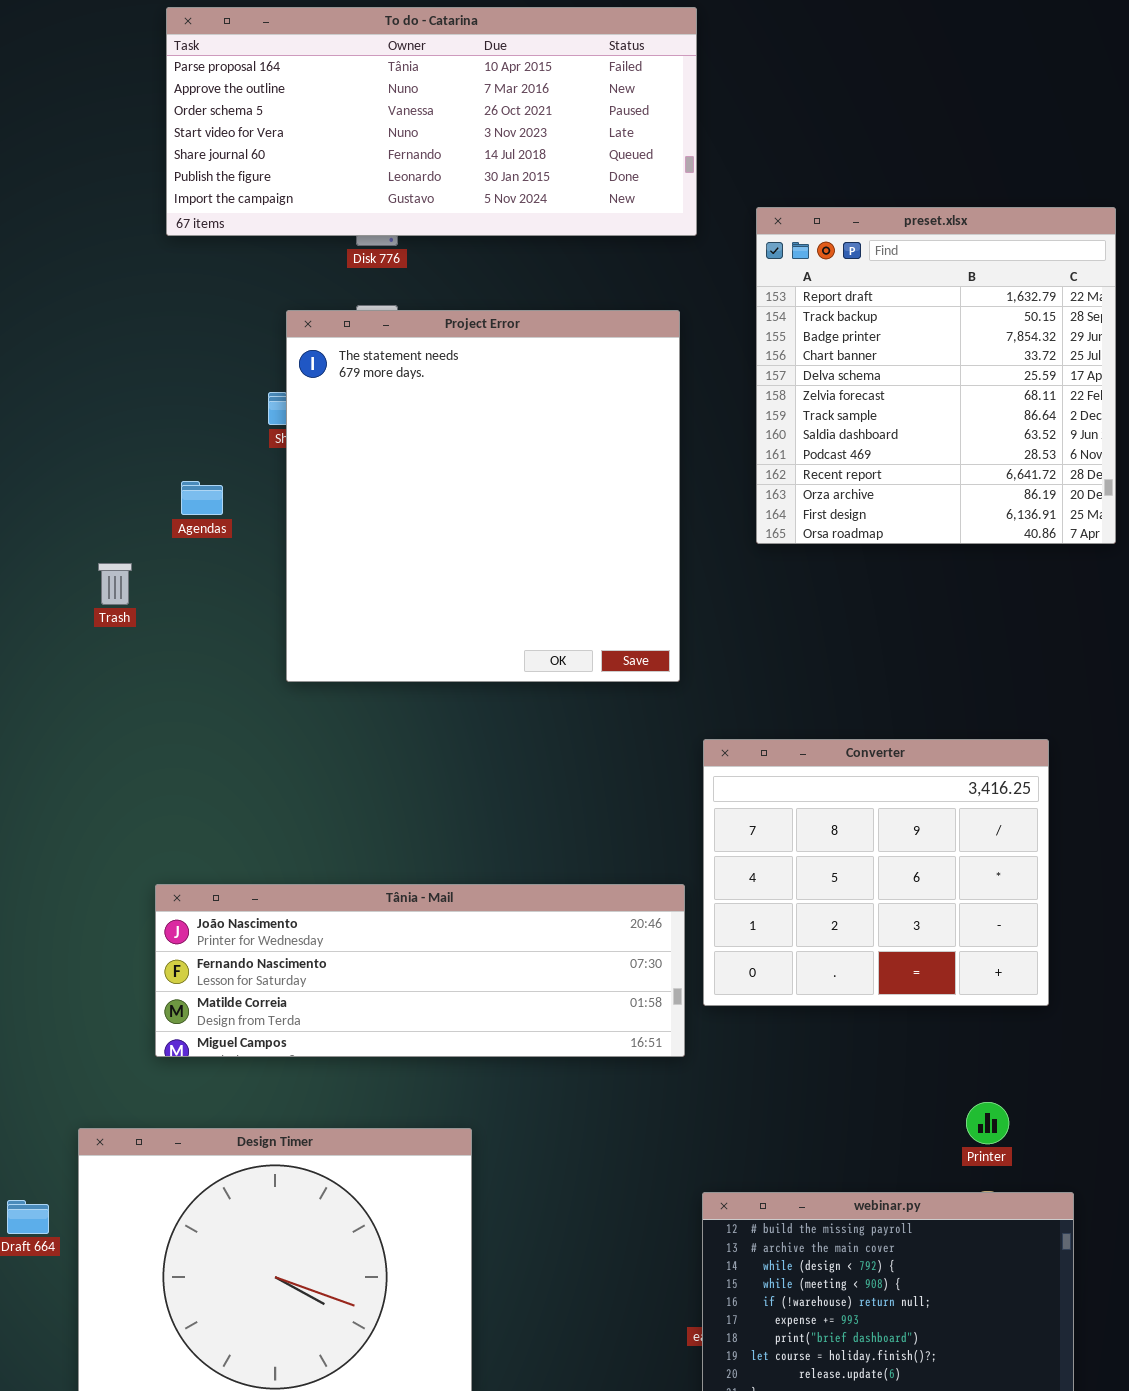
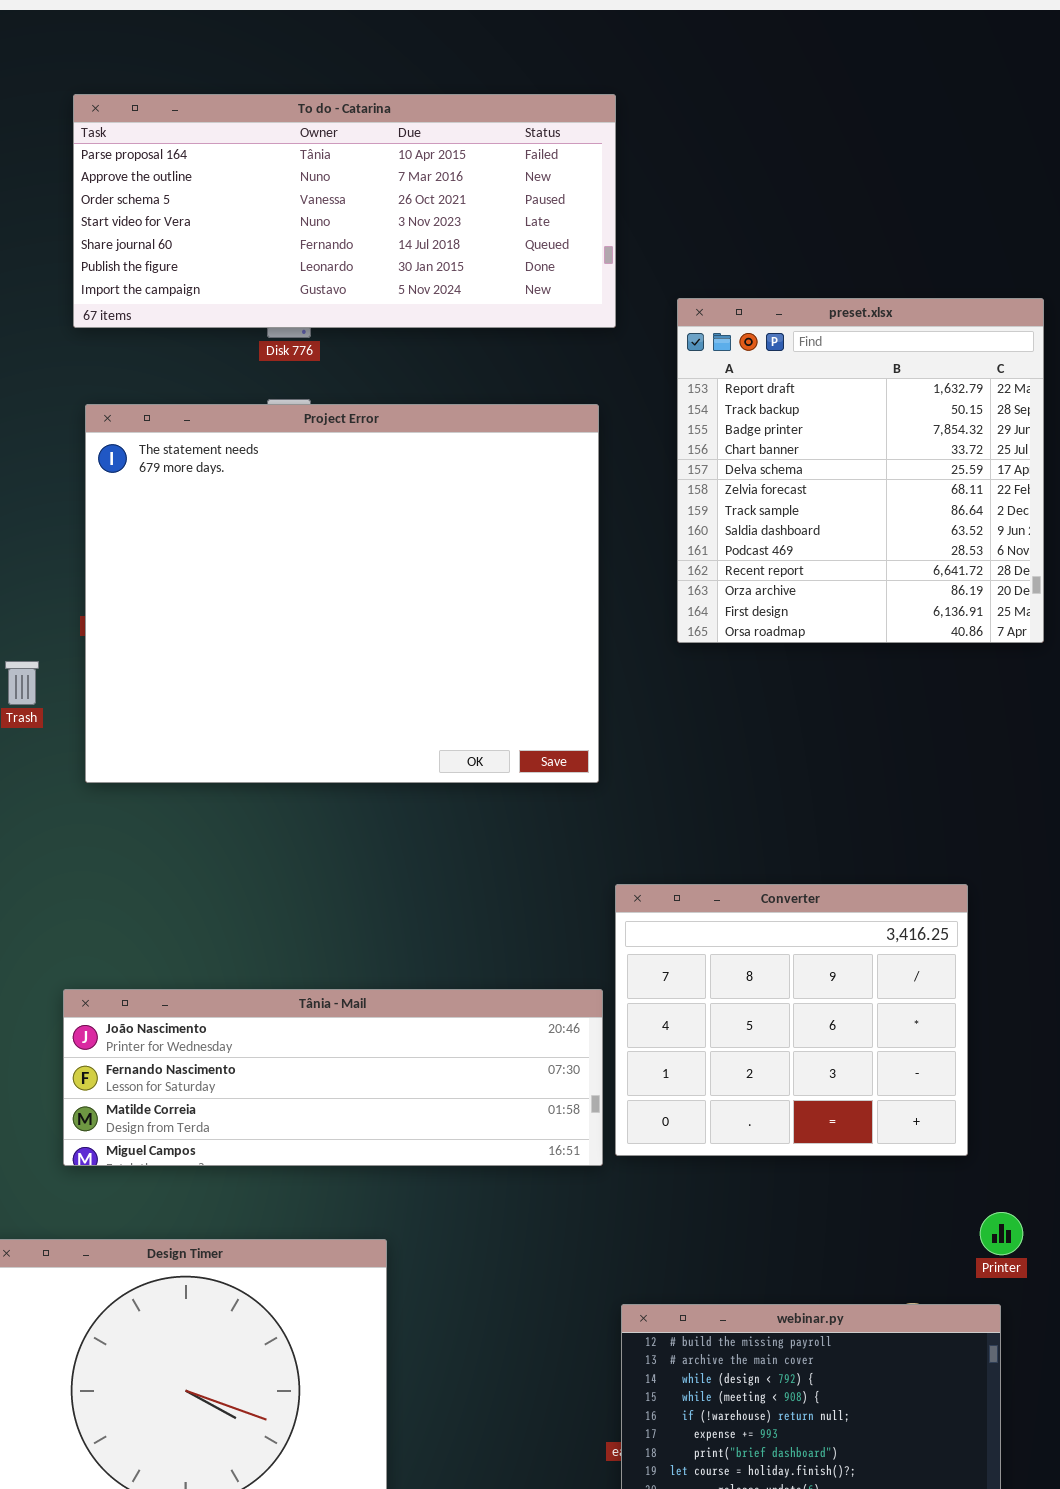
Project Error: [286,310,680,682] -> [85,404,599,783], resized
Converter: [703,739,1049,1006] -> [615,884,968,1156], moved
Printer: [966,1102,1009,1144] -> [980,1212,1023,1255], moved

